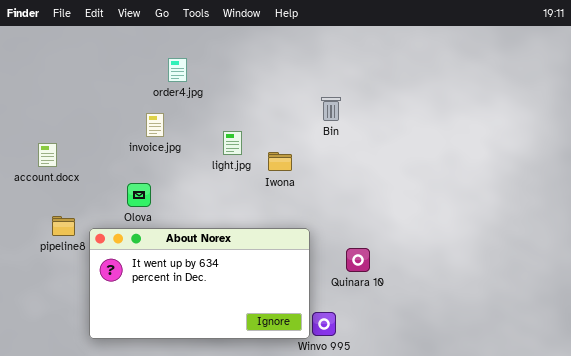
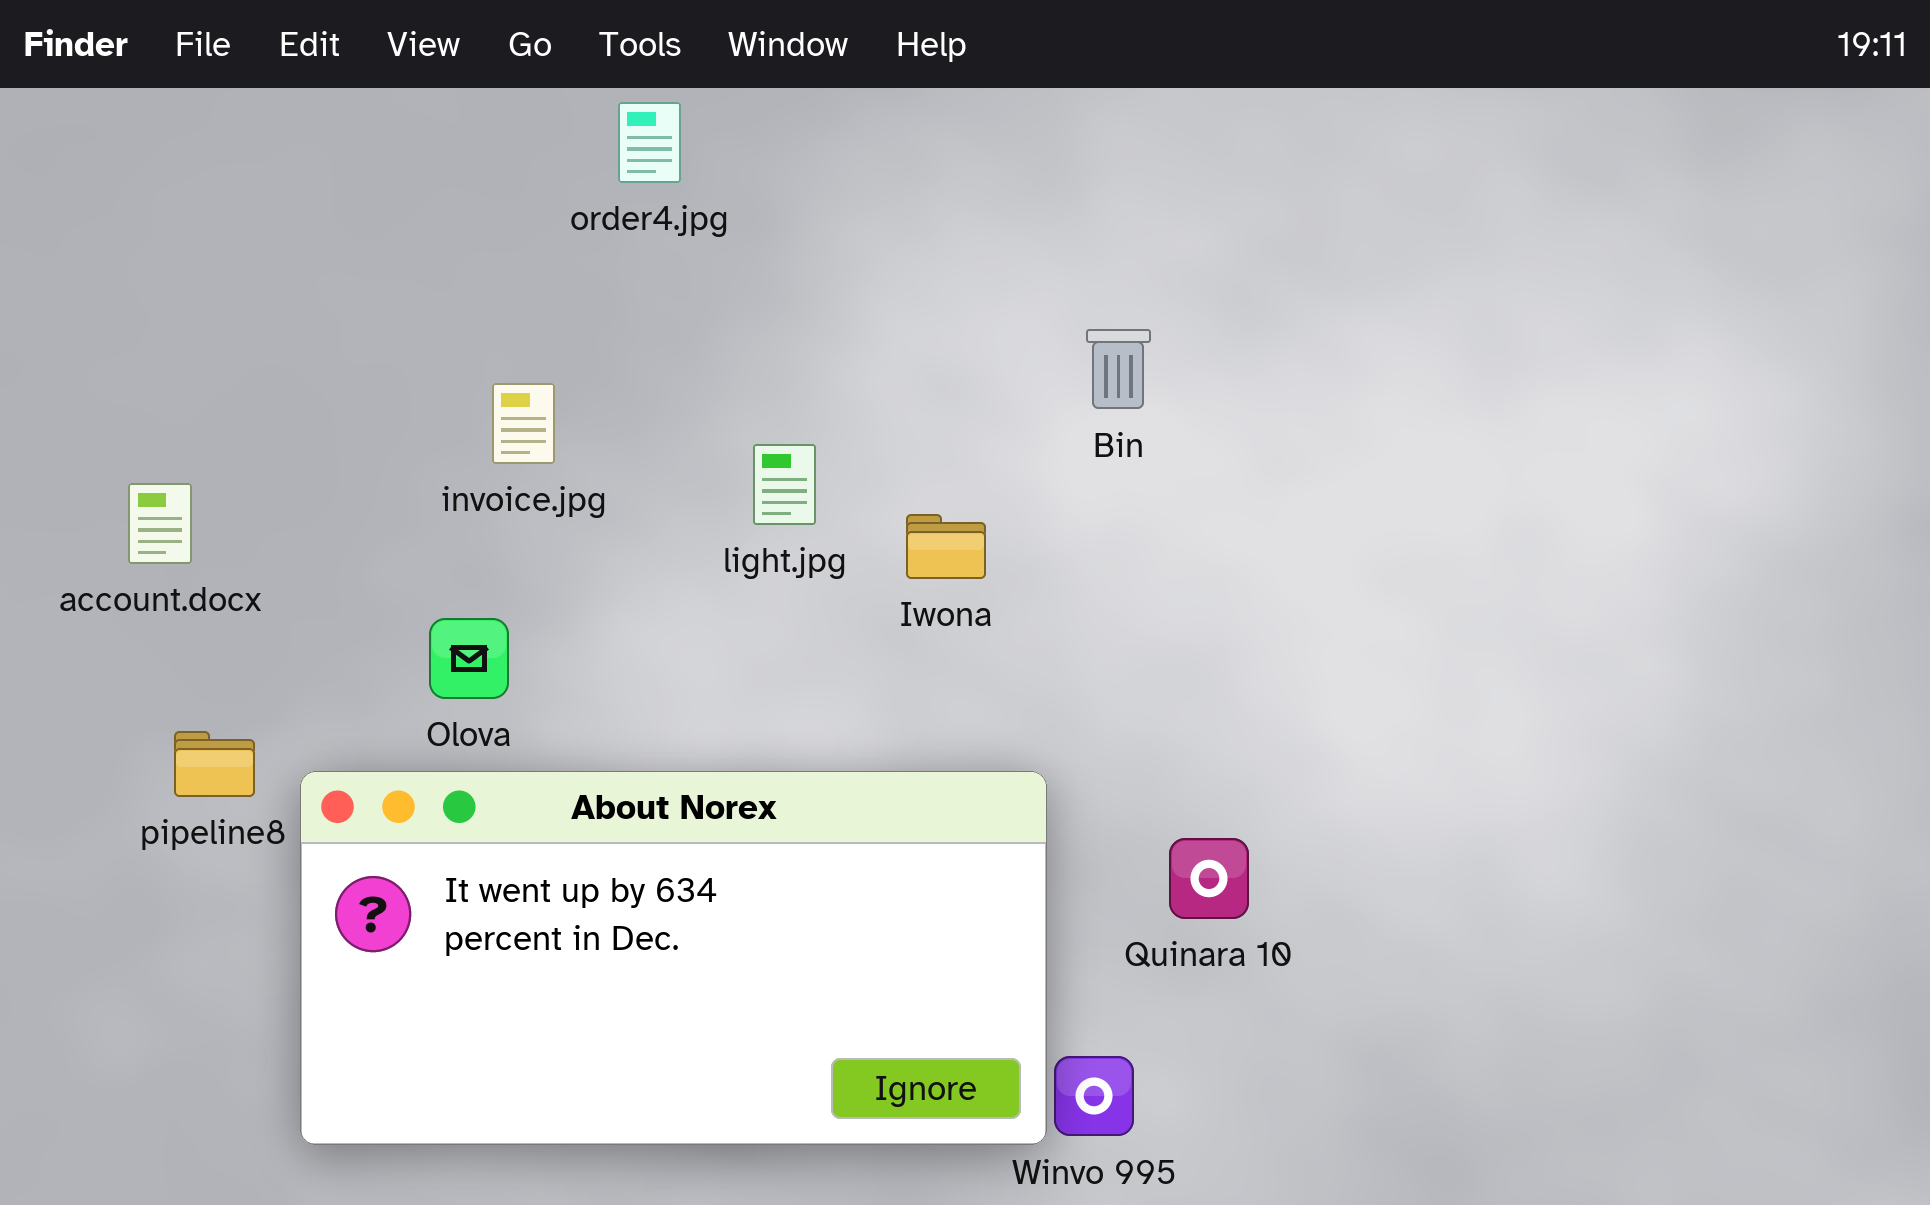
order4.jpg: [168,58,187,82] -> [618,102,681,183], moved

